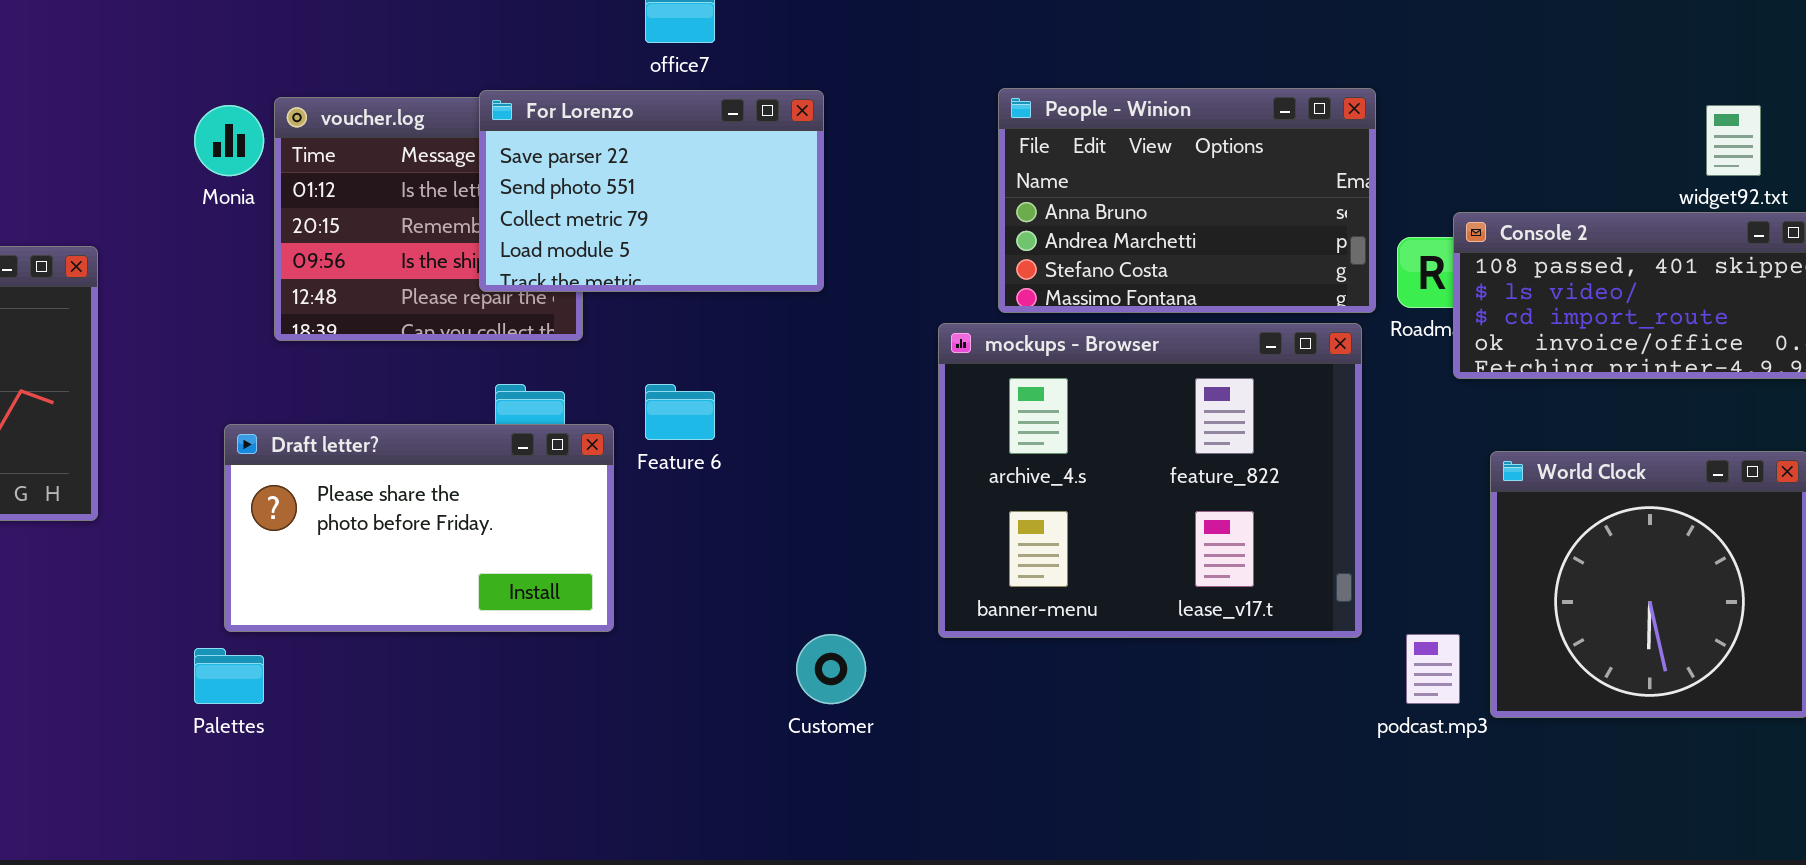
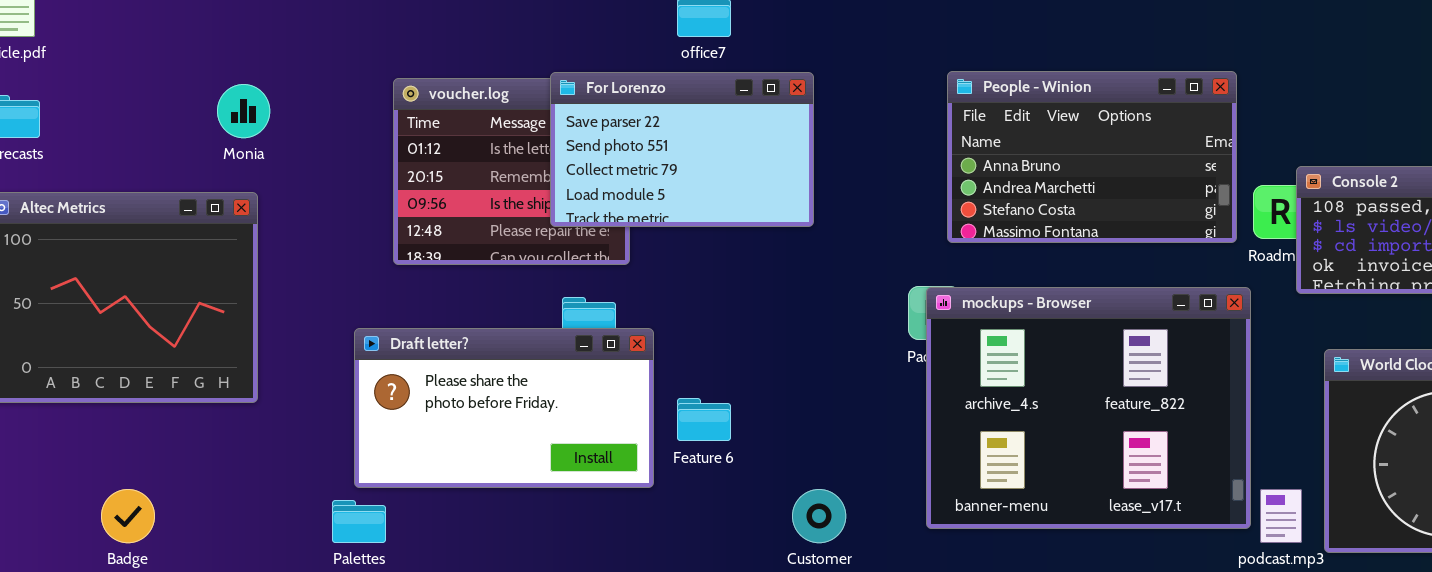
Monia: [194,105,264,176] -> [217,84,270,138], moved
mockups - Browser: [938,323,1362,638] -> [926,287,1251,529], moved
Feature 6: [645,384,715,440] -> [677,398,731,441], moved

